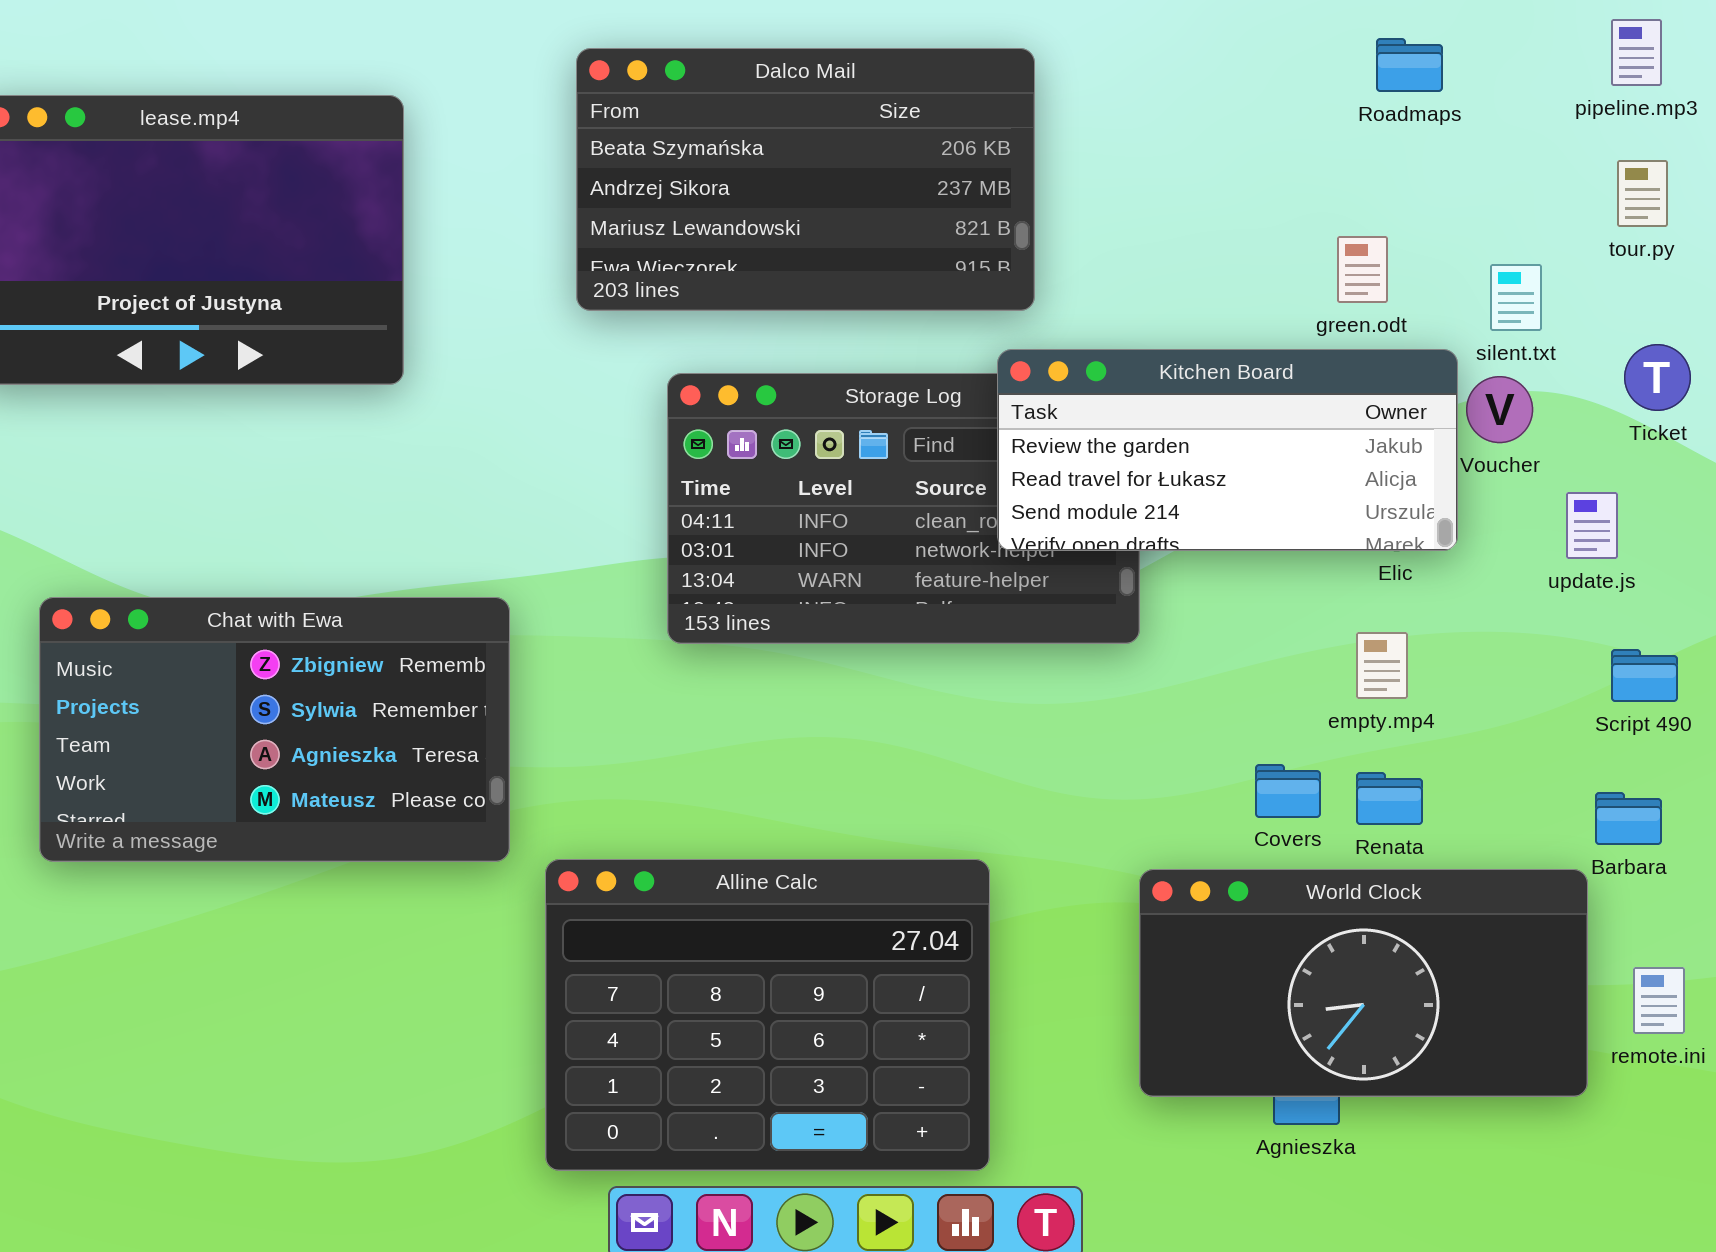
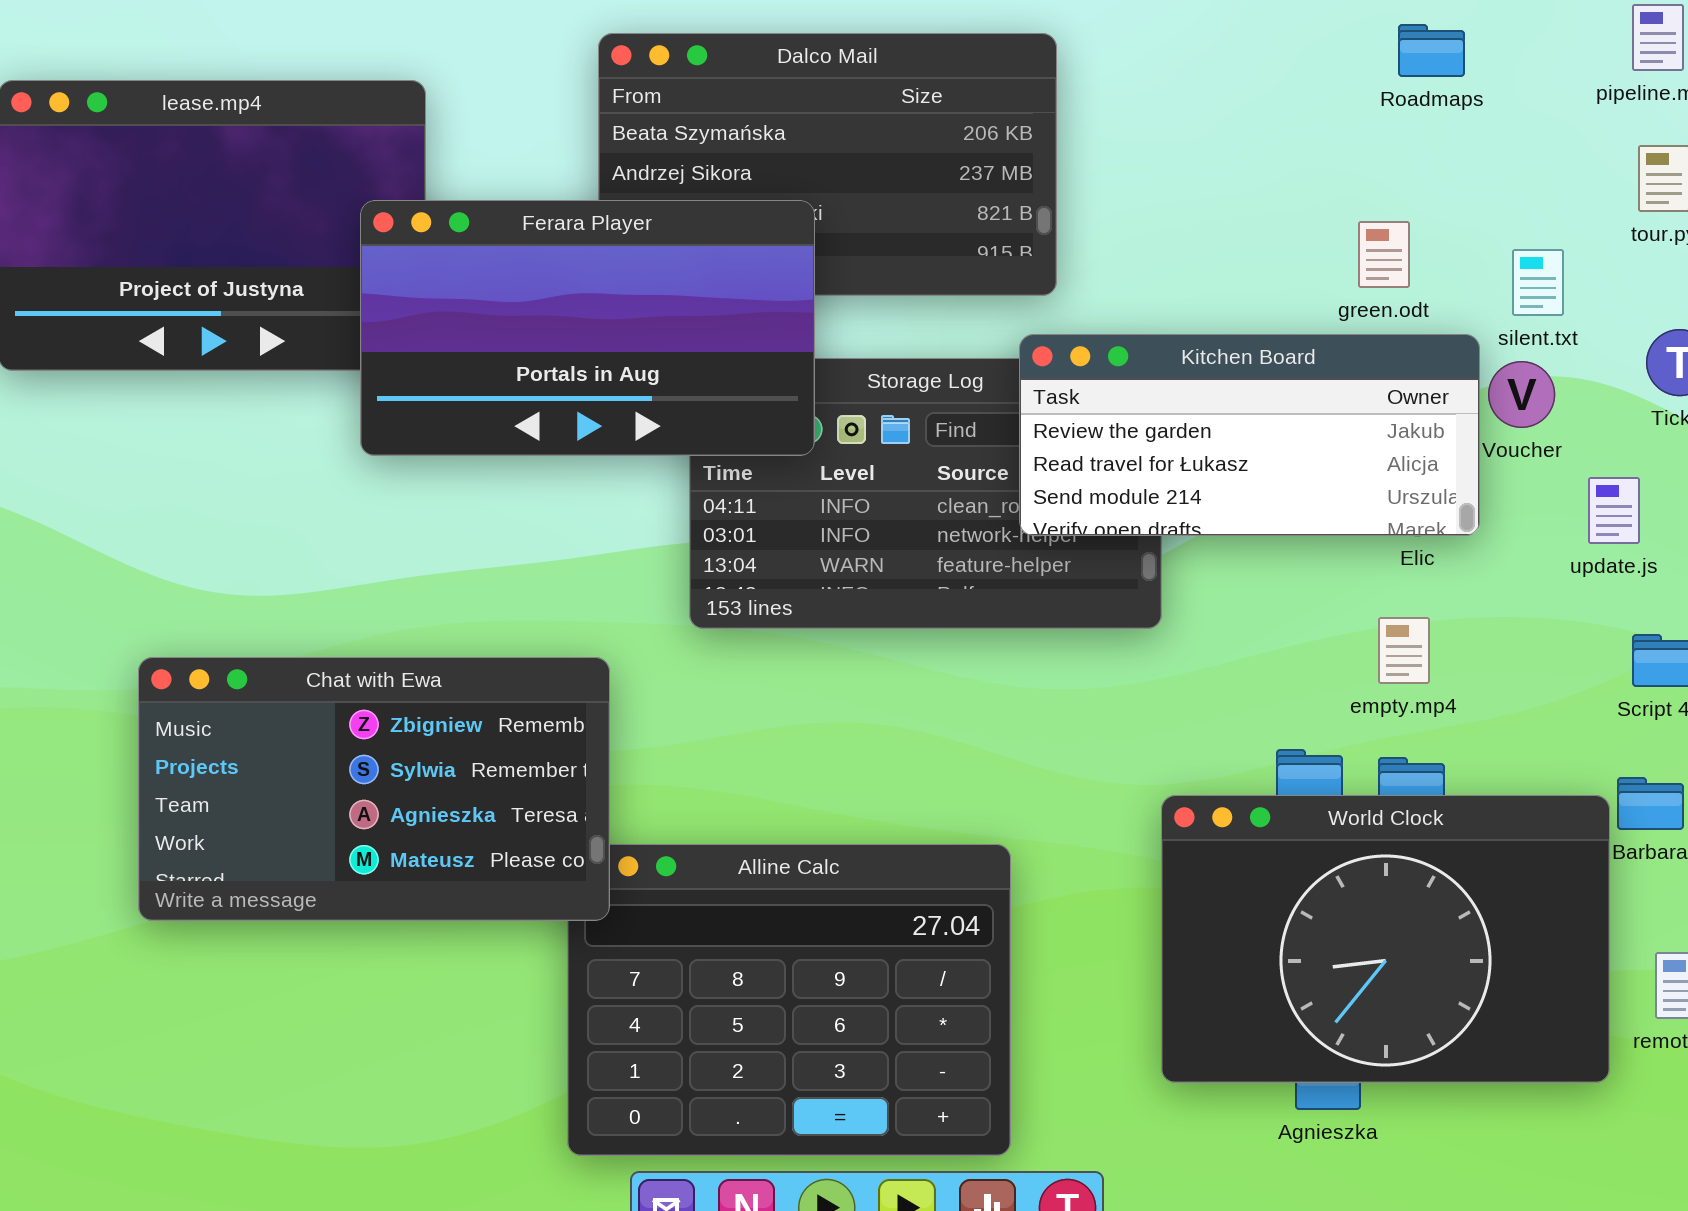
Ferara Player: none -> [360,200,815,456], opened
Chat with Ewa: [39,597,510,862] -> [138,657,610,921], moved
World Clock: [1139,869,1588,1097] -> [1161,795,1610,1083], resized

